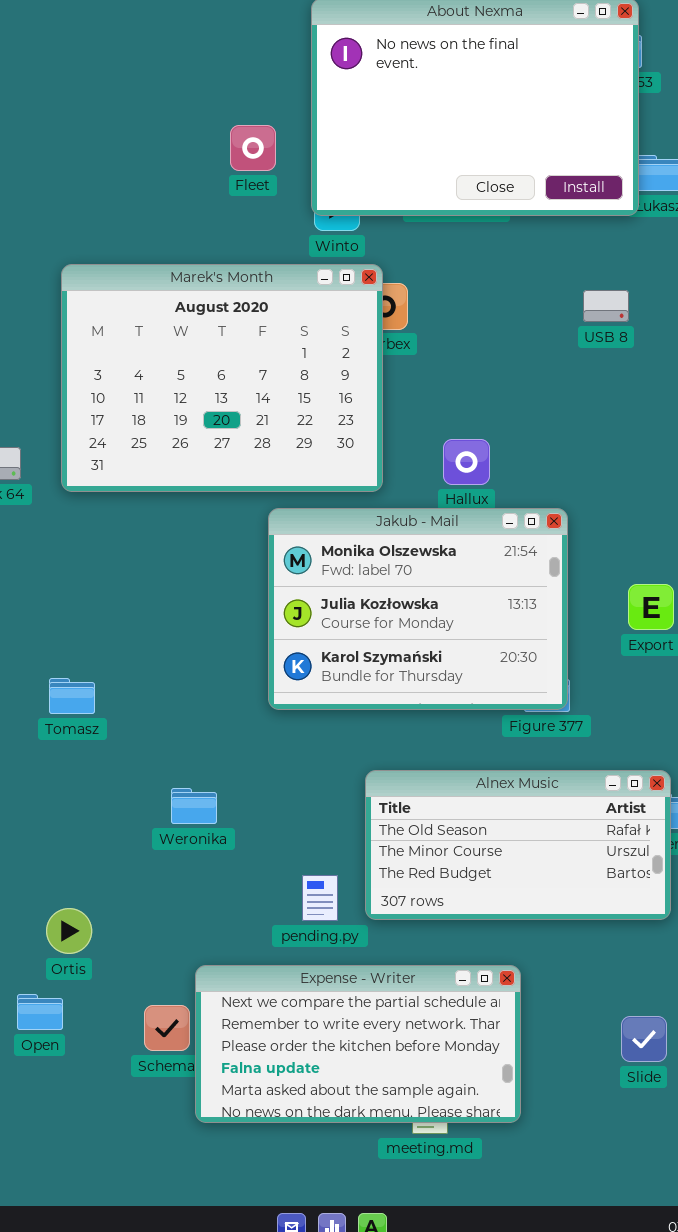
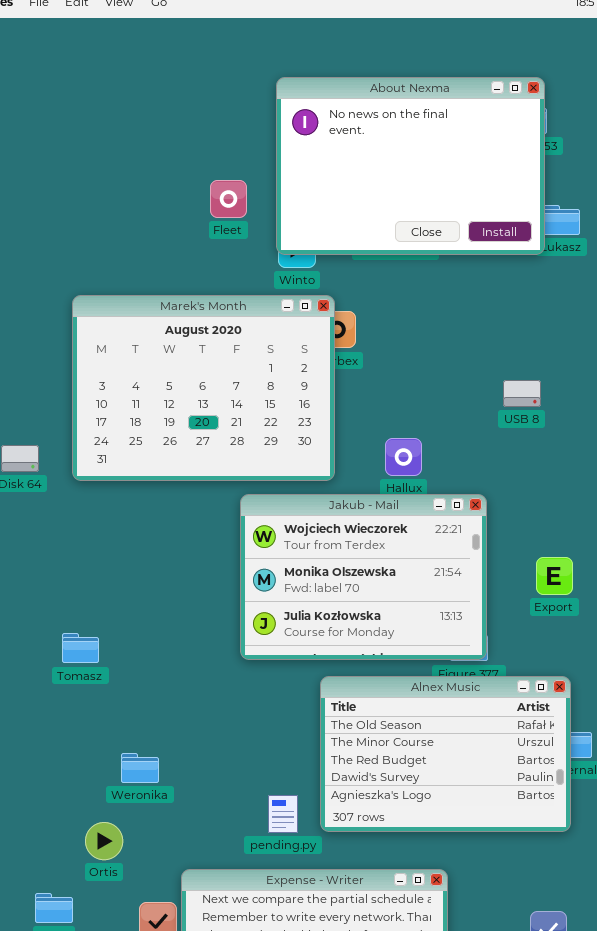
USB 8: [583,290,629,322] -> [503,380,541,407], moved
Jakub - Mail: [268,508,568,710] -> [240,494,487,660], scrolled up 1 row
Alnex Music: [365,770,671,920] -> [320,676,571,832], resized
Weronika: [171,788,217,824] -> [121,753,159,783], moved
Ortis: [46,908,92,954] -> [85,822,123,860], moved

